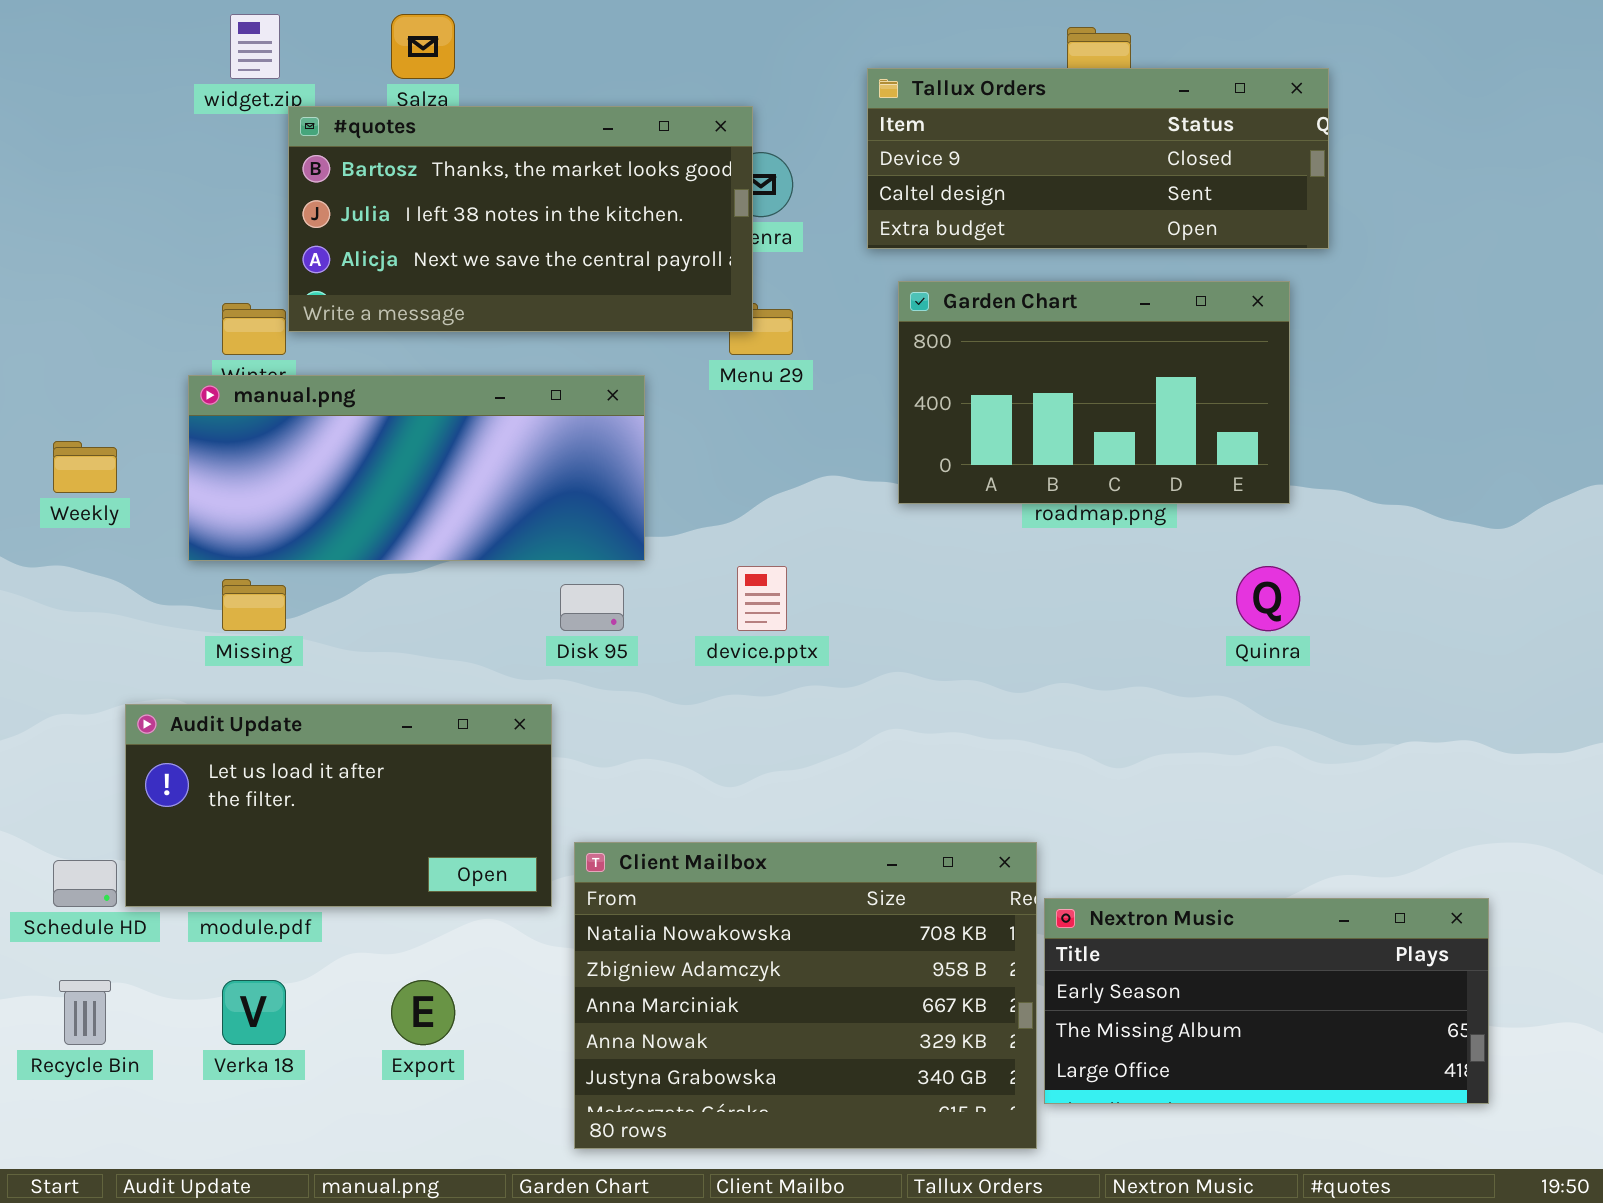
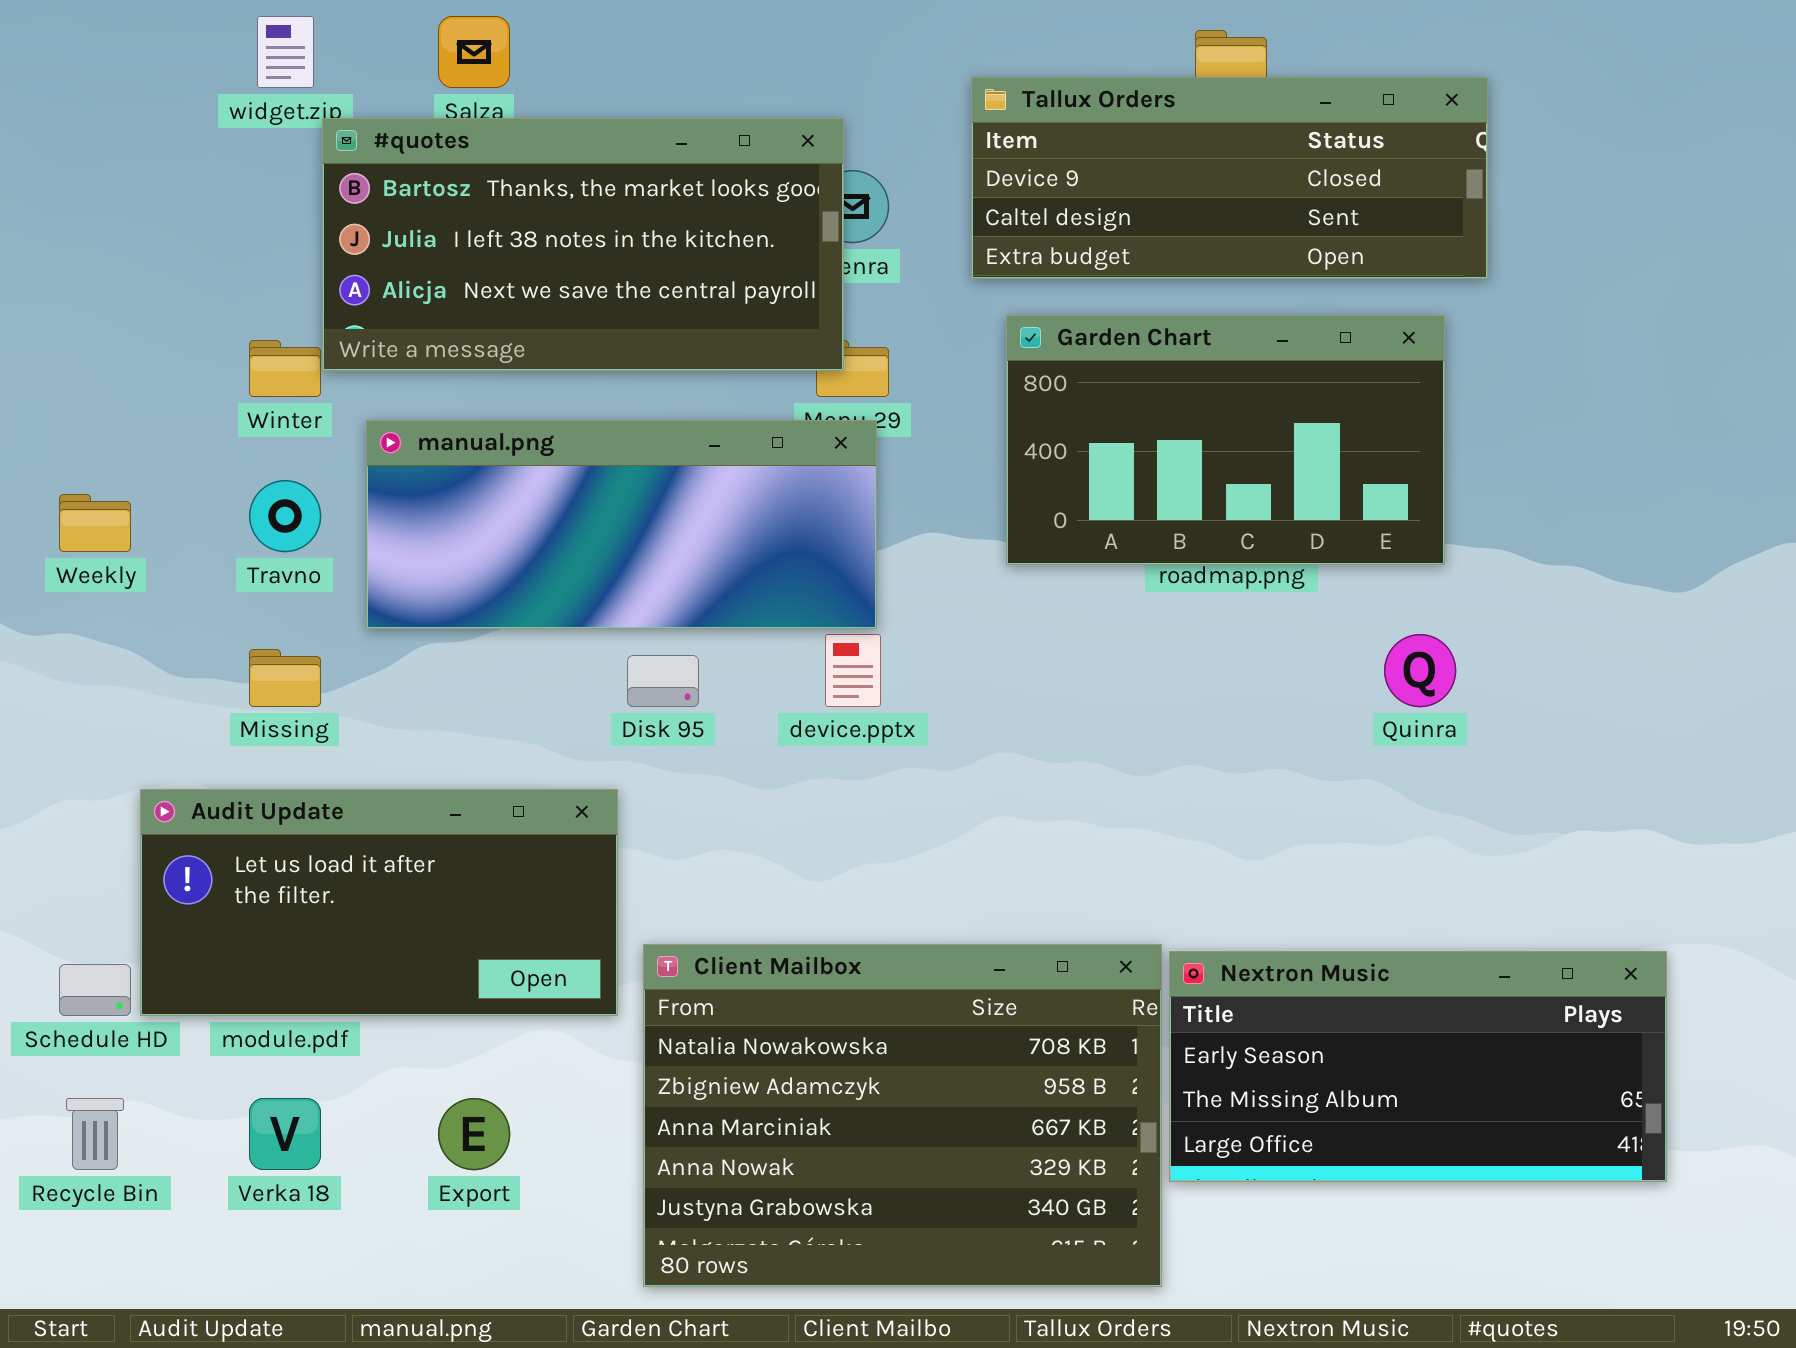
manual.png: [188,375,645,561] -> [366,420,877,629], moved
Nextron Music: [1044,898,1489,1104] -> [1169,951,1667,1182], moved

